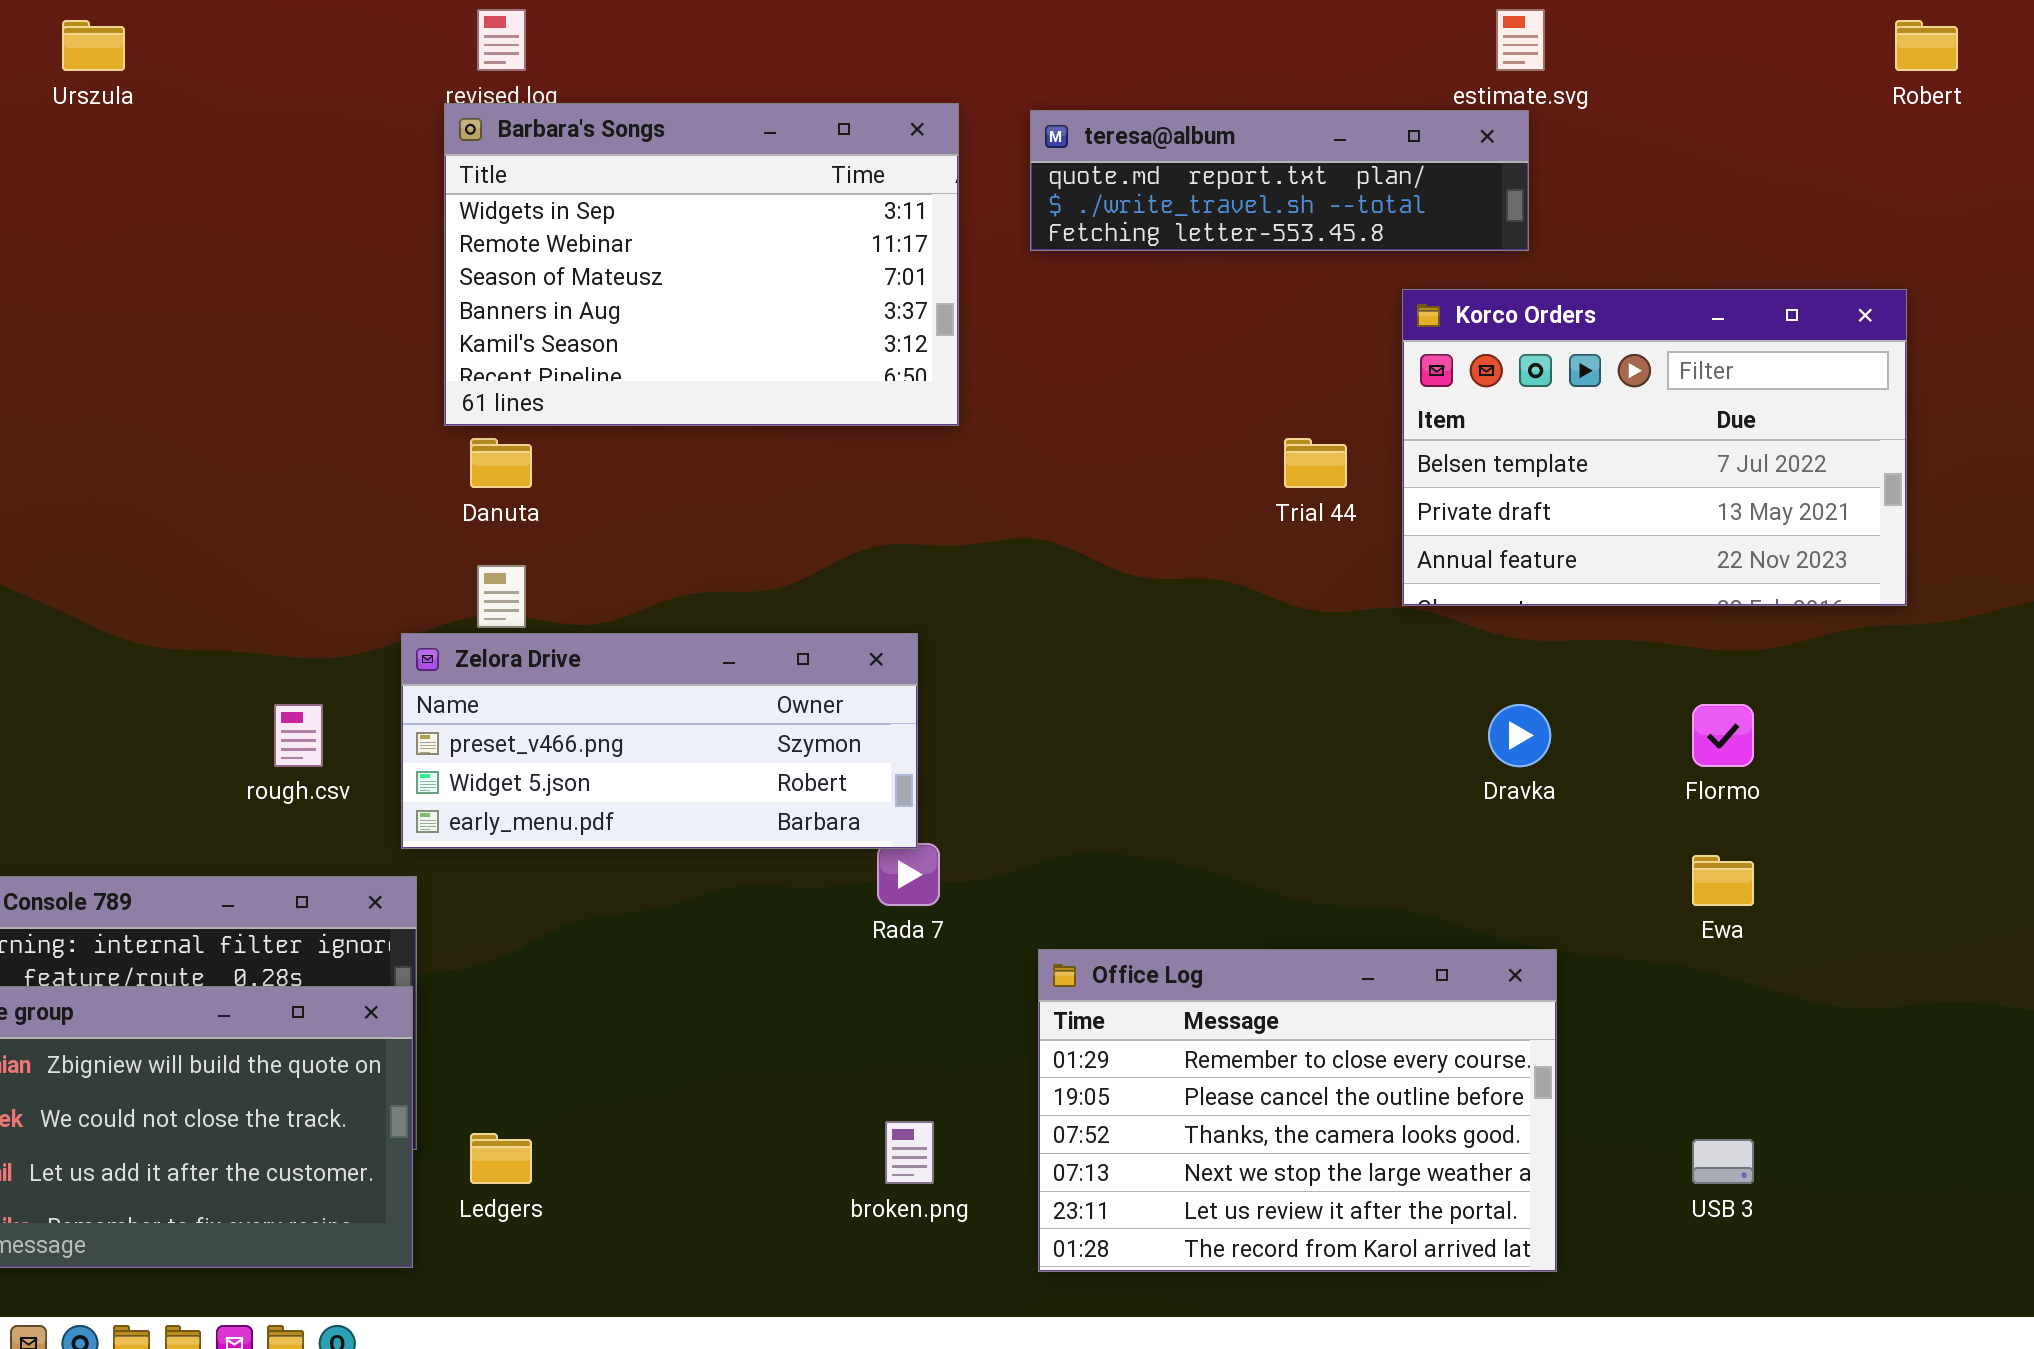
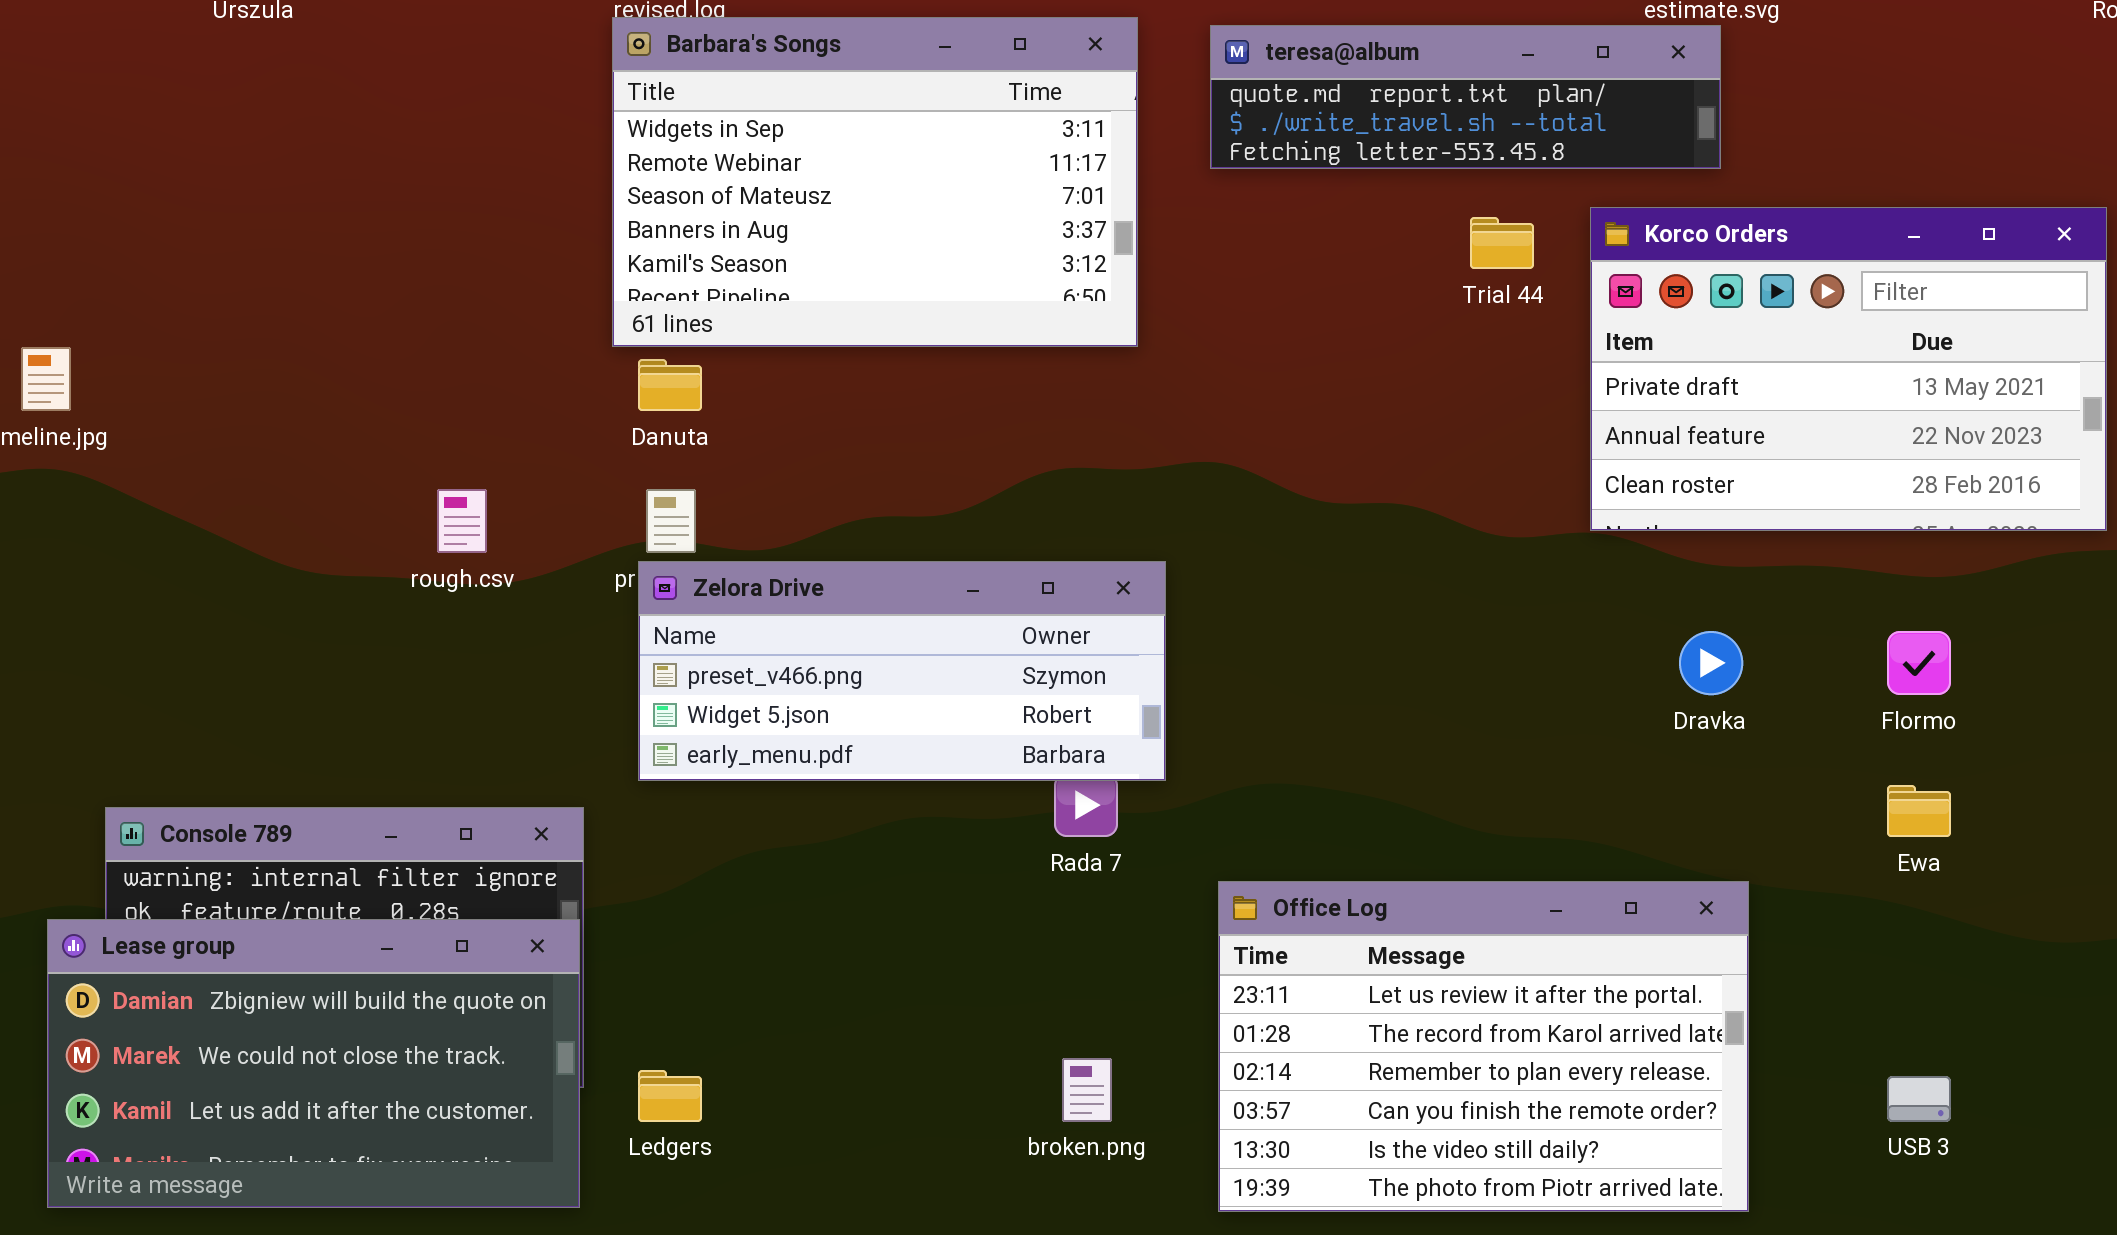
Korco Orders: [1402,289,1907,606] -> [1590,207,2107,531], scrolled down 1 row
Trial 44: [1284,438,1347,488] -> [1470,217,1534,269], moved
Zelora Drive: [401,633,918,849] -> [638,561,1166,781], moved
rough.csv: [274,704,323,767] -> [437,489,487,553], moved
Office Log: [1038,949,1557,1272] -> [1218,881,1749,1212], scrolled down 4 rows

